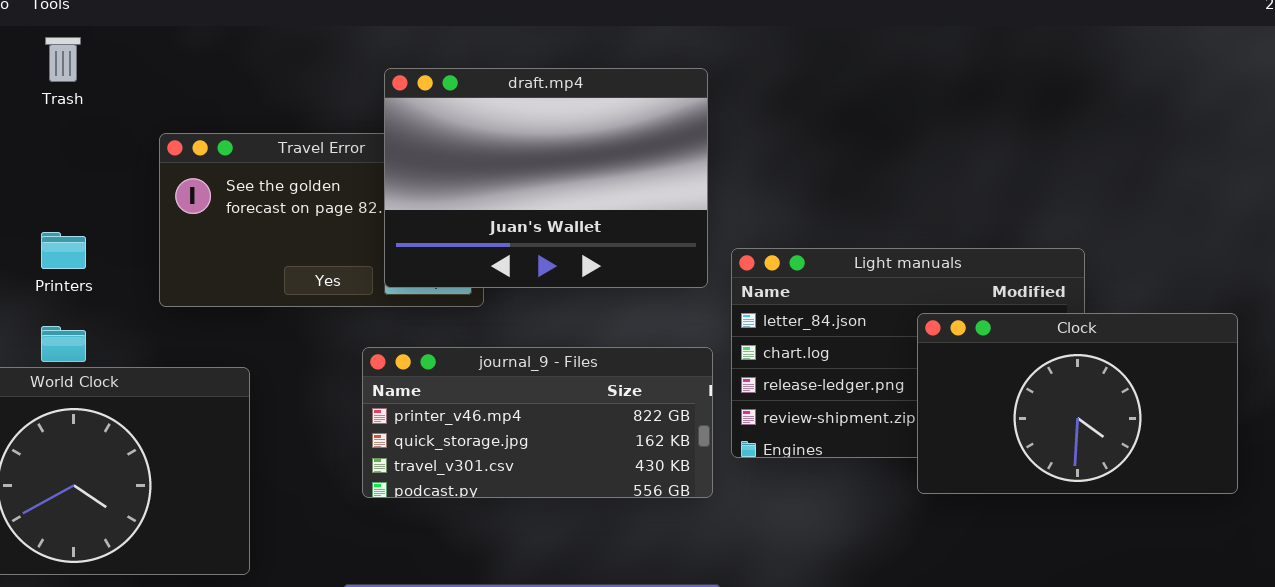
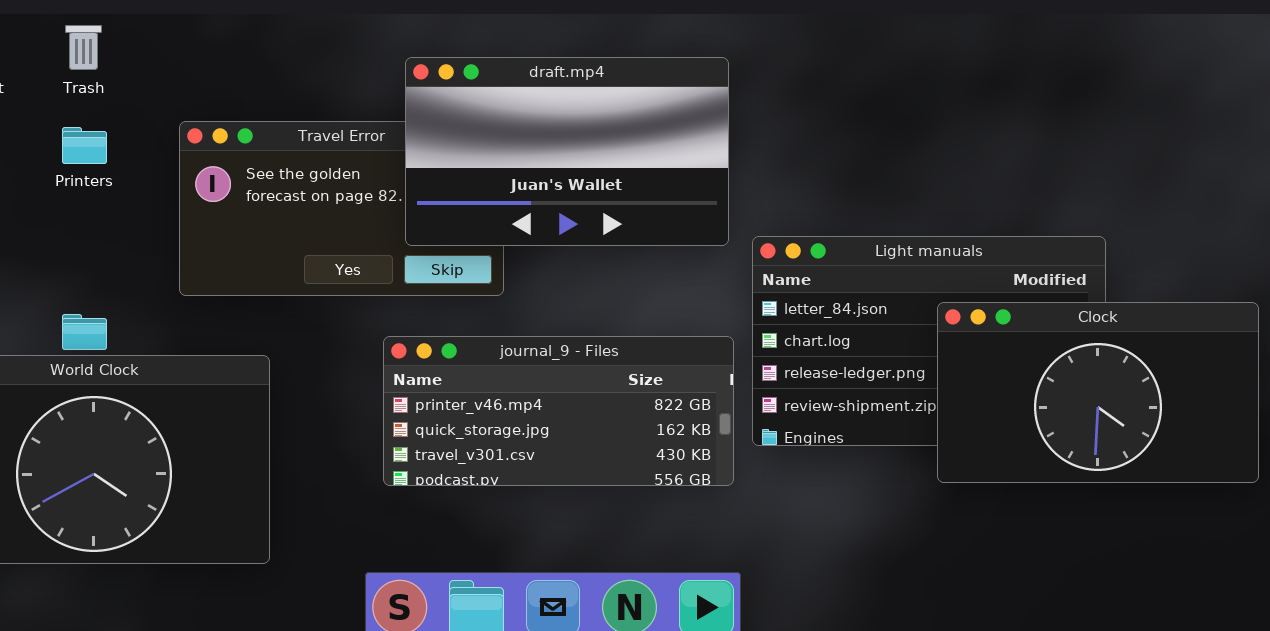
draft.mp4: [384,68,708,288] -> [405,57,729,246], resized
Printers: [41,232,86,269] -> [62,127,107,164], moved

